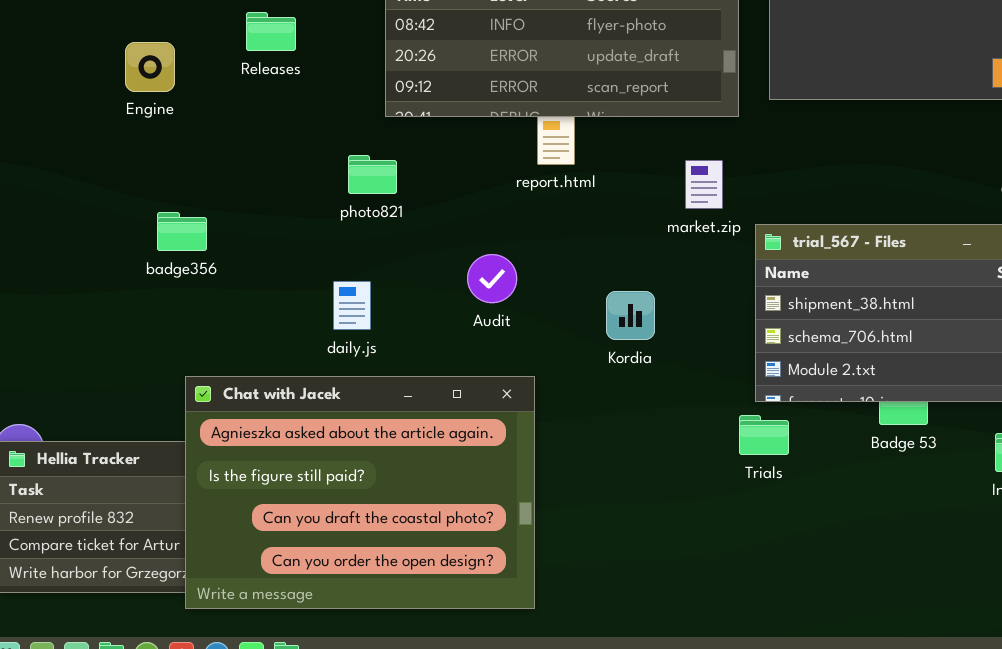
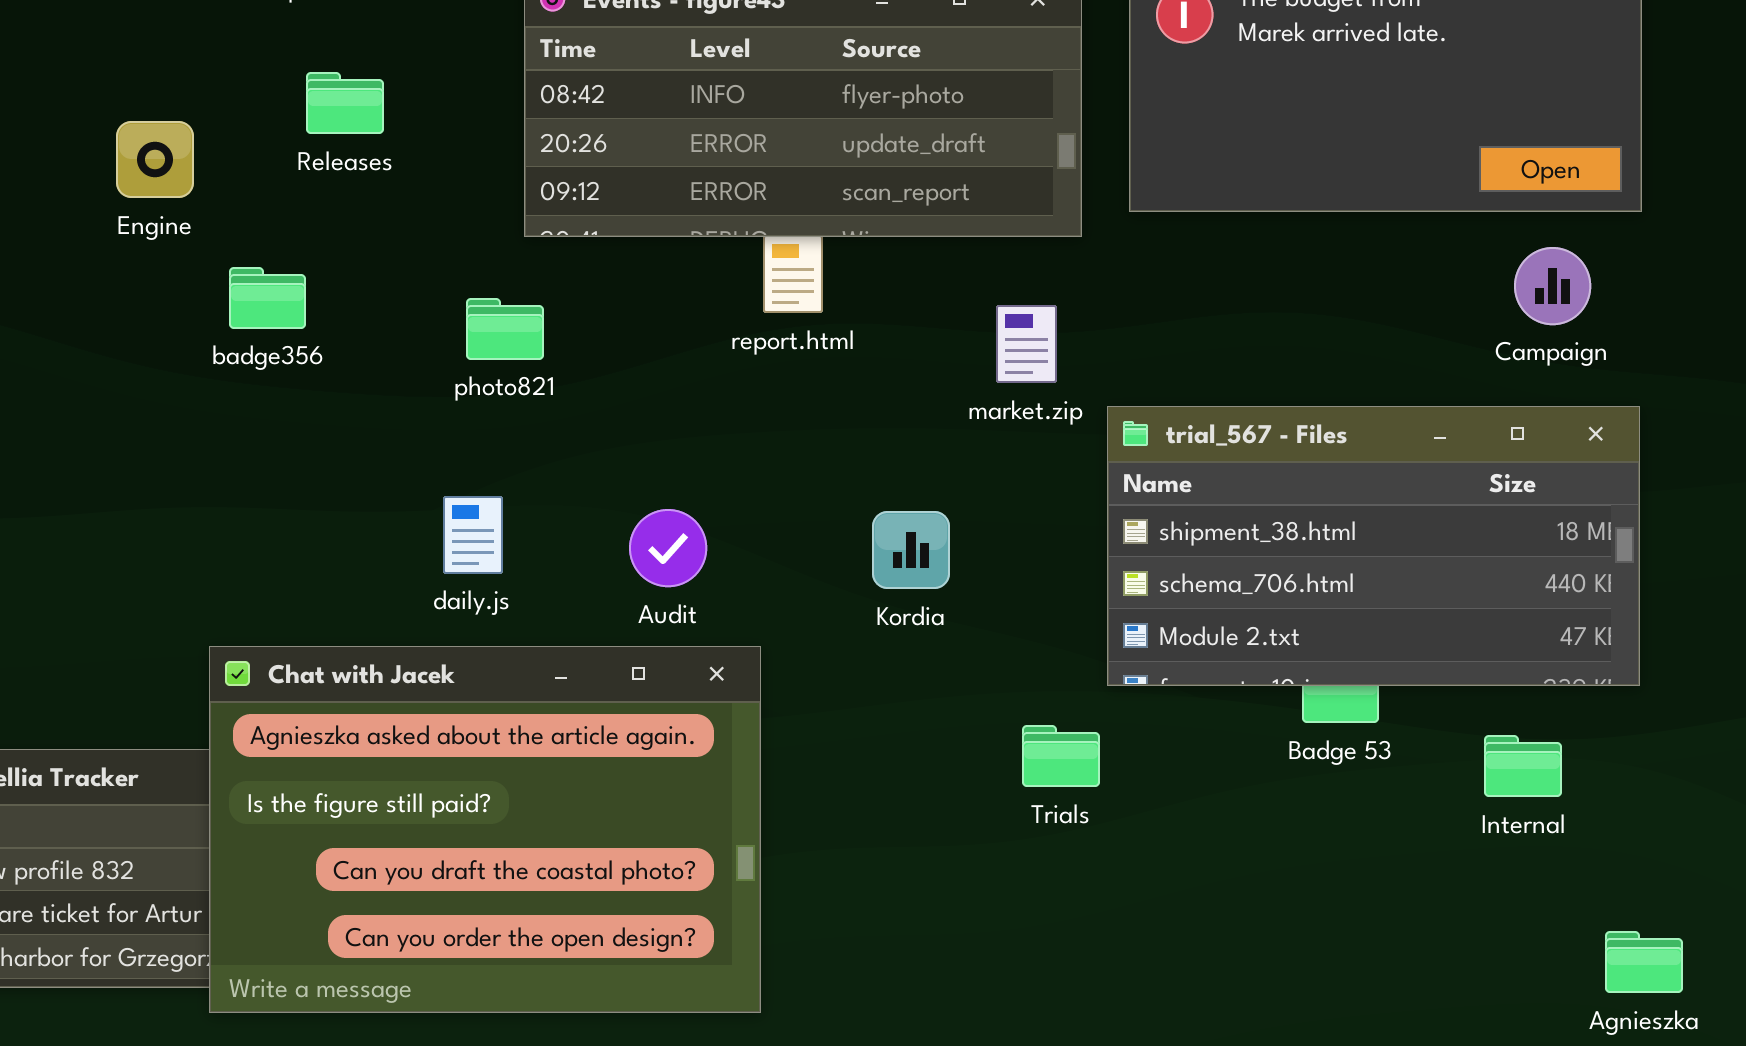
badge356: [157,212,207,251] -> [229,267,306,329], moved
Audit: [467,254,517,303] -> [629,509,707,587], moved
Trials: [739,415,789,455] -> [1022,725,1100,787], moved

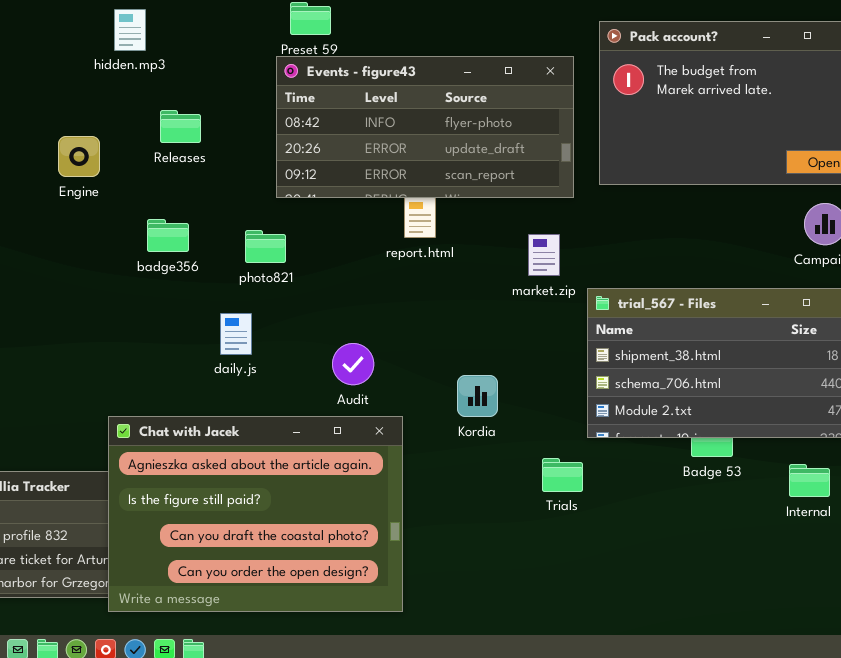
badge356: [229,267,306,329] -> [147,219,189,252], moved
daily.js: [443,496,503,574] -> [220,313,252,355], moved
Kordia: [872,511,950,589] -> [457,375,498,417], moved

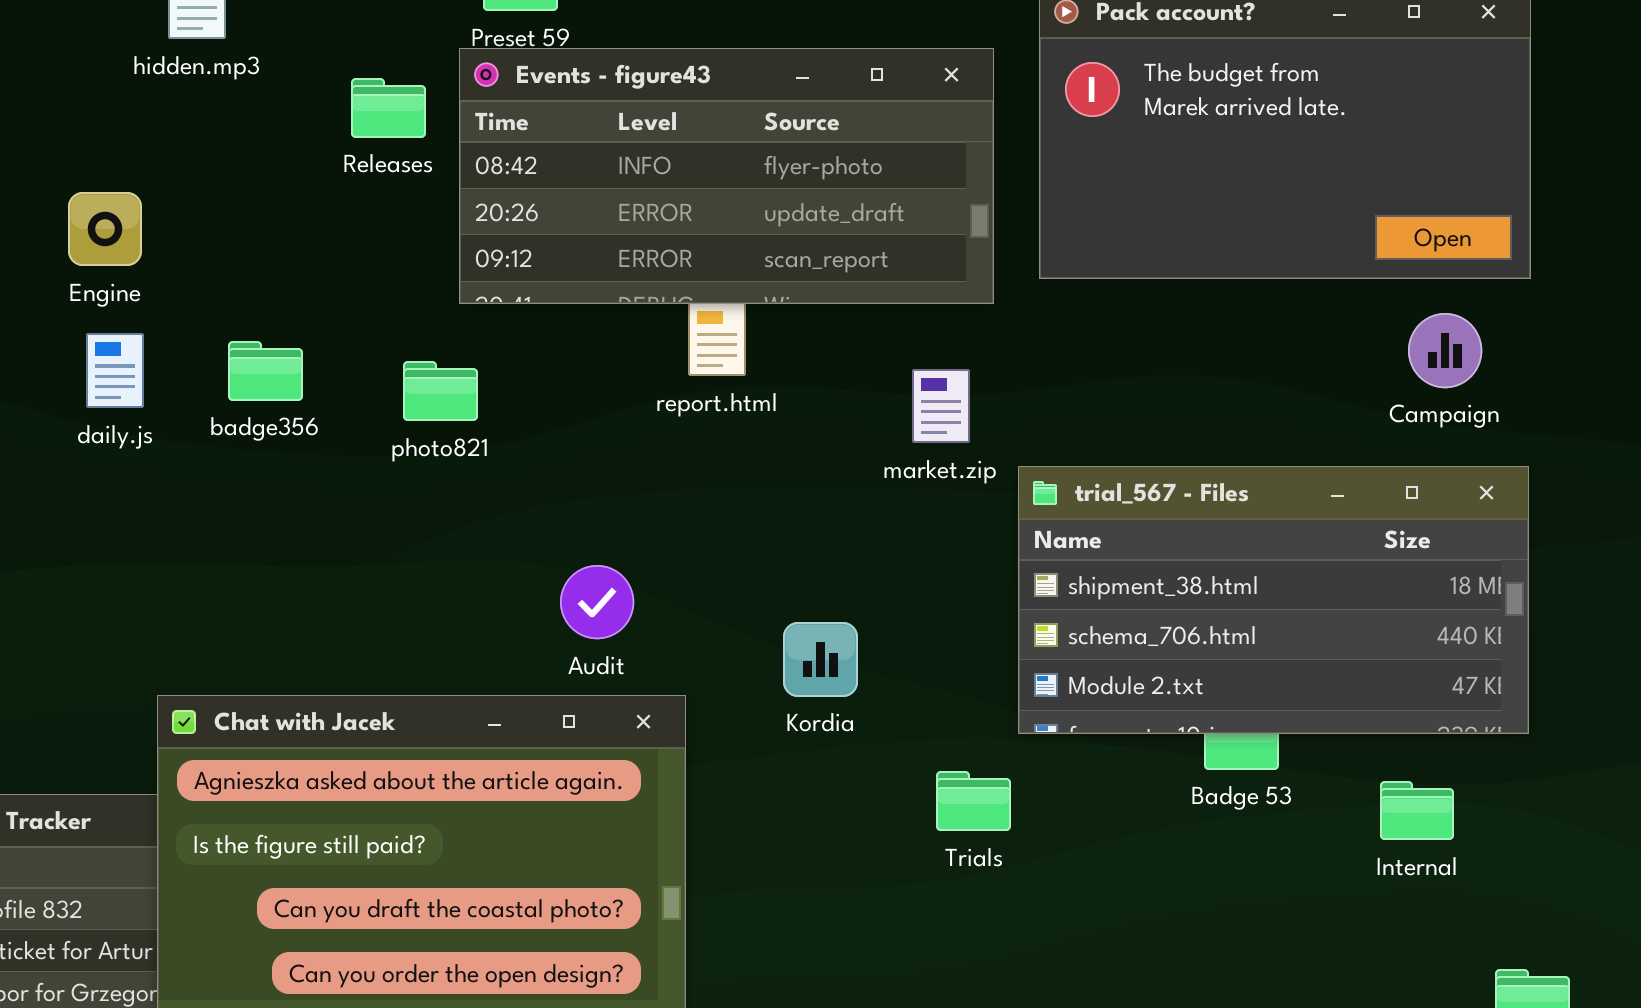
Releases: [160,110,201,143] -> [351,78,426,138], moved
daily.js: [220,313,252,355] -> [86,333,144,408], moved

